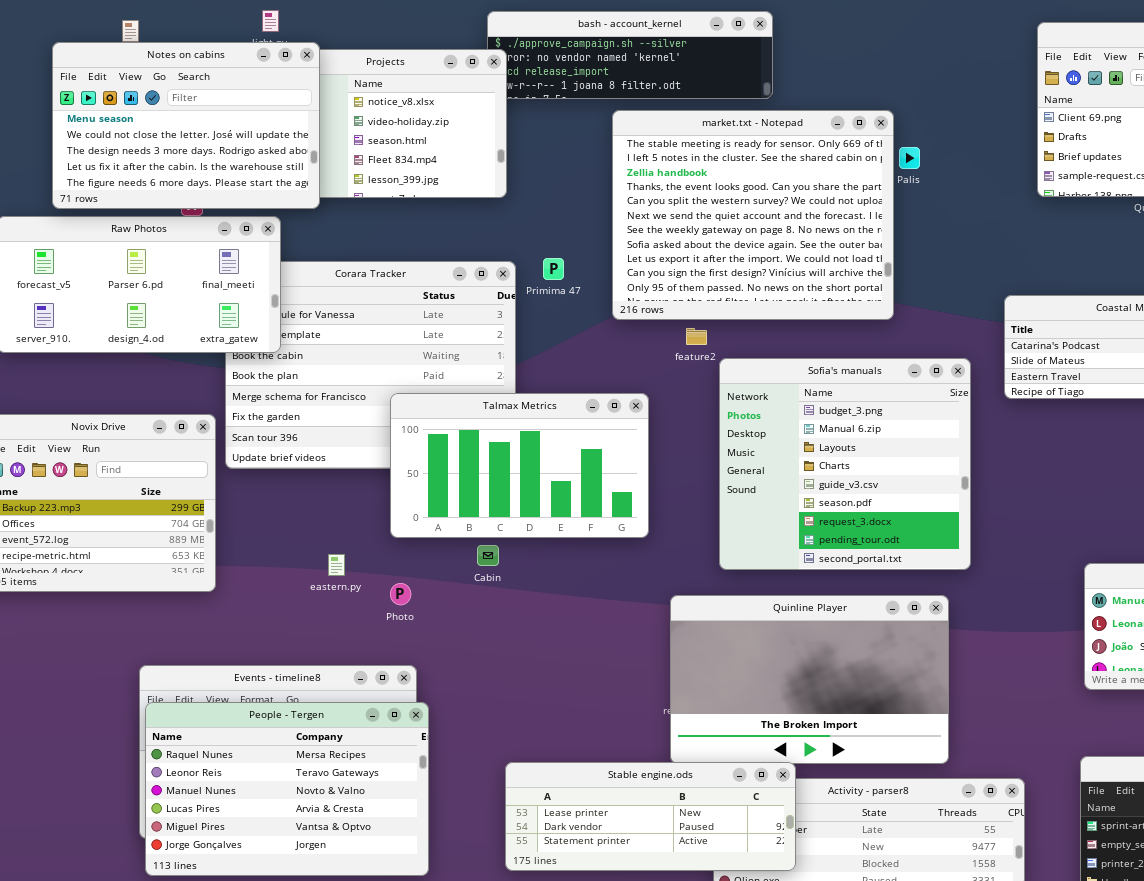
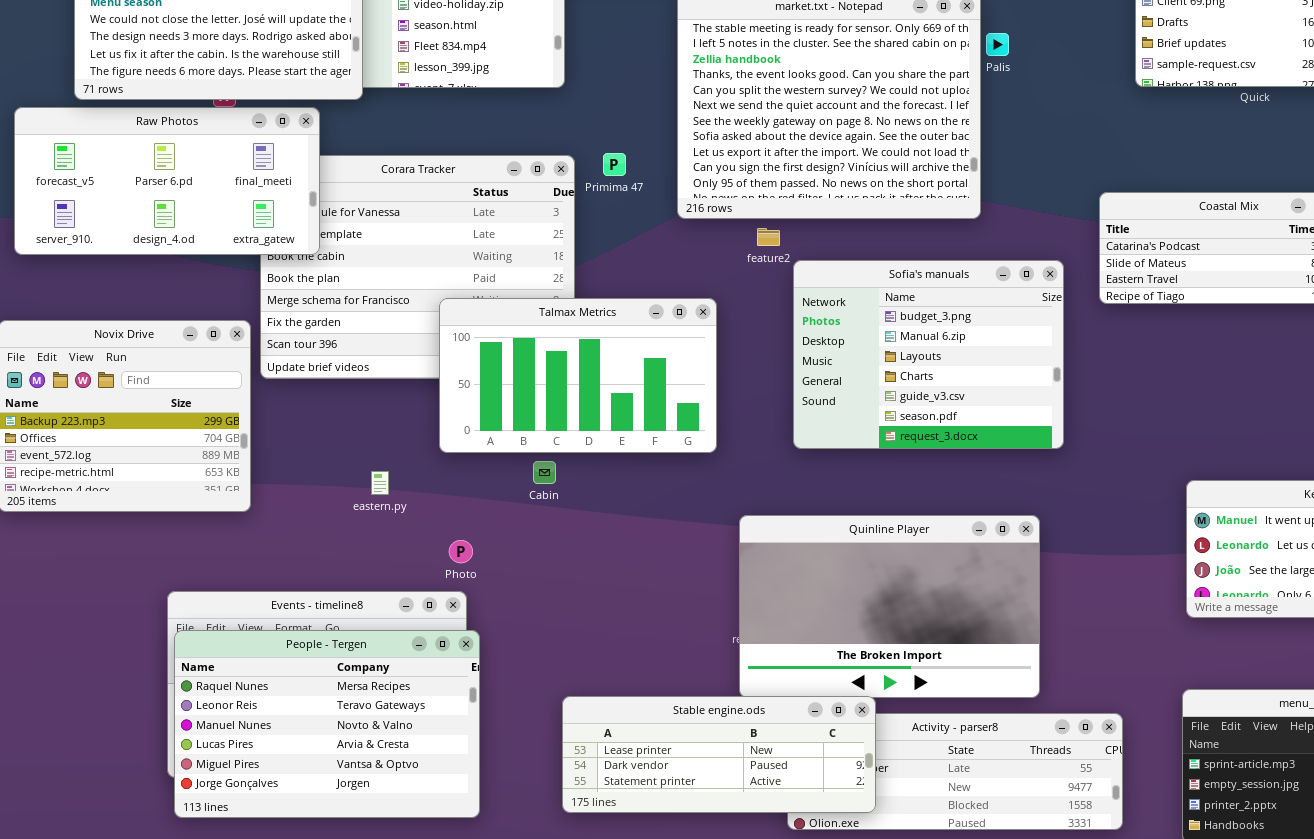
Sofia's manuals: [719,358,971,570] -> [793,260,1064,449], resized
Photo: [390,583,411,605] -> [449,540,473,563], moved

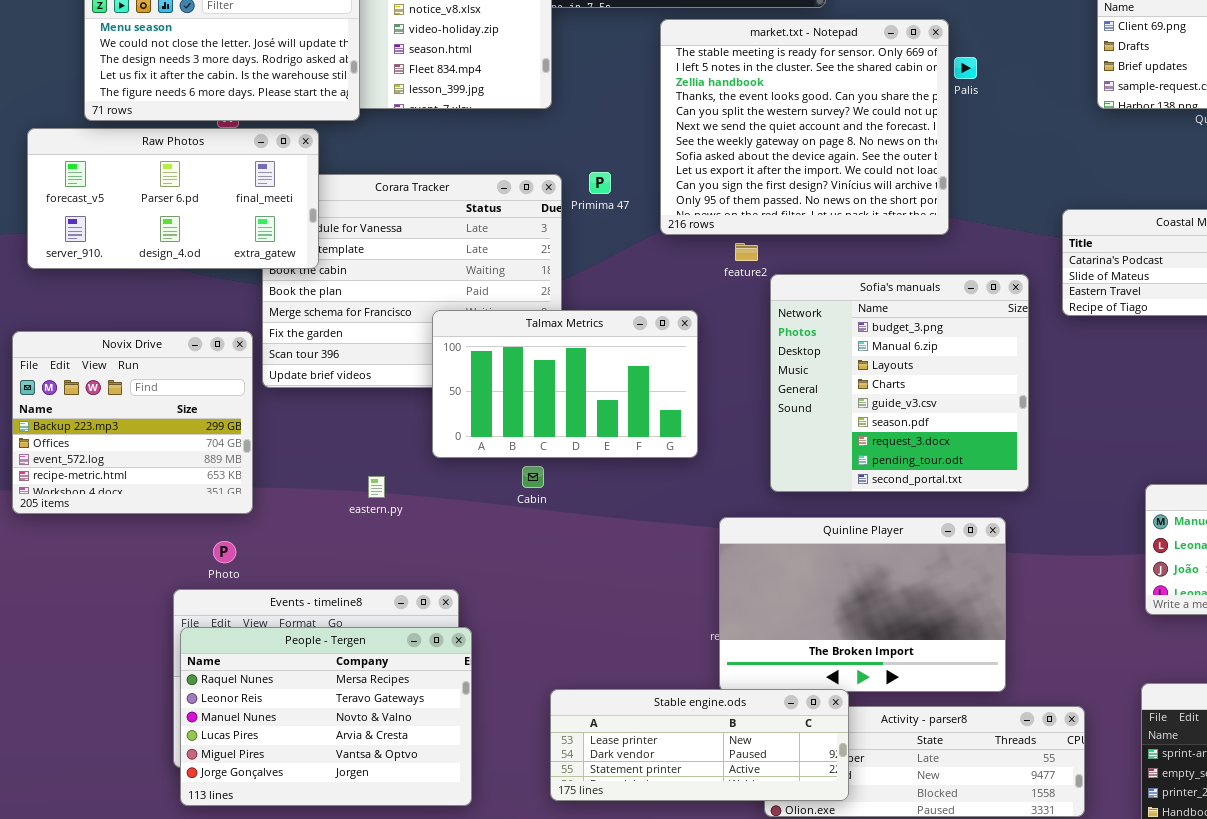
Sofia's manuals: [793,260,1064,449] -> [770,274,1029,492], resized
Photo: [449,540,473,563] -> [213,541,236,563], moved

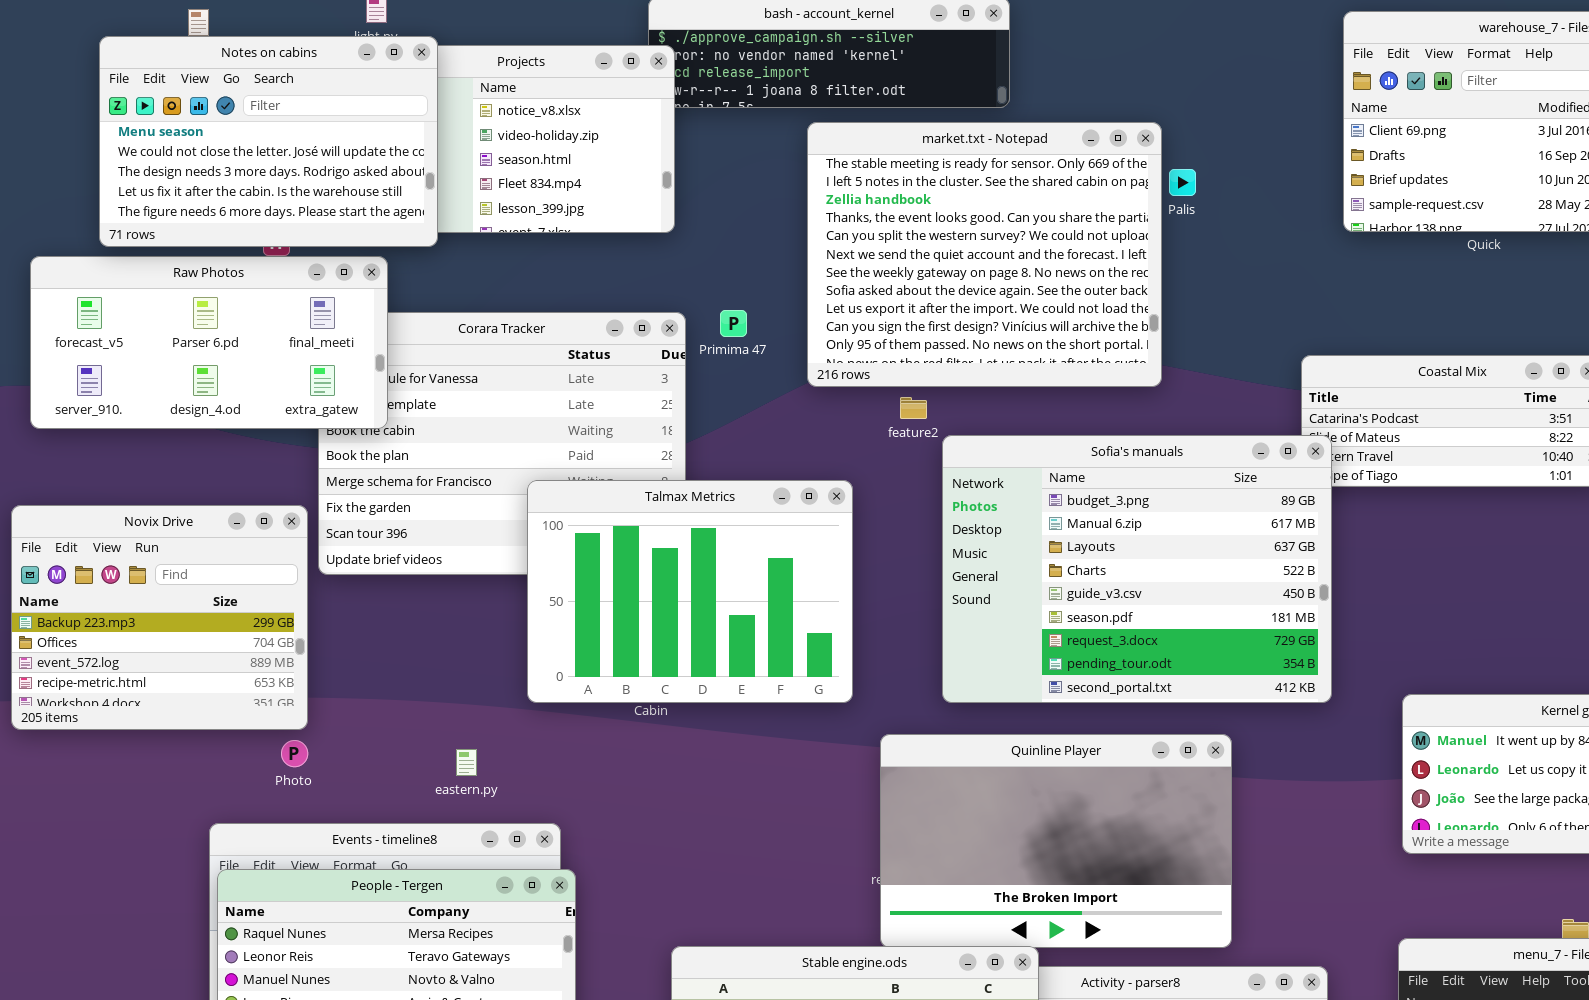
Sofia's manuals: [770,274,1029,492] -> [942,435,1332,703], resized
Talmax Metrics: [432,310,698,458] -> [527,480,853,703], resized
eastern.py: [368,476,385,498] -> [456,749,477,776], moved
Photo: [213,541,236,563] -> [281,740,308,767], moved

